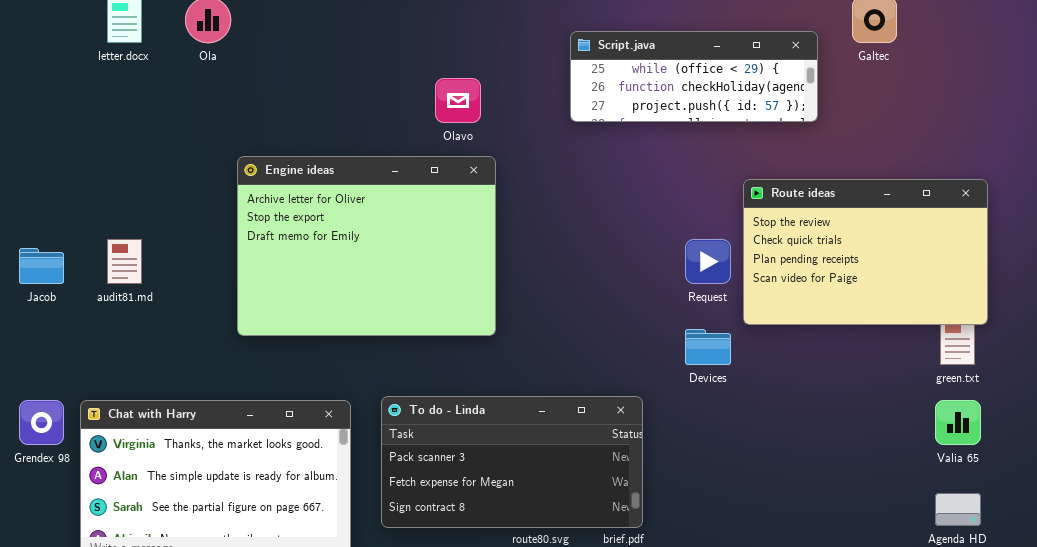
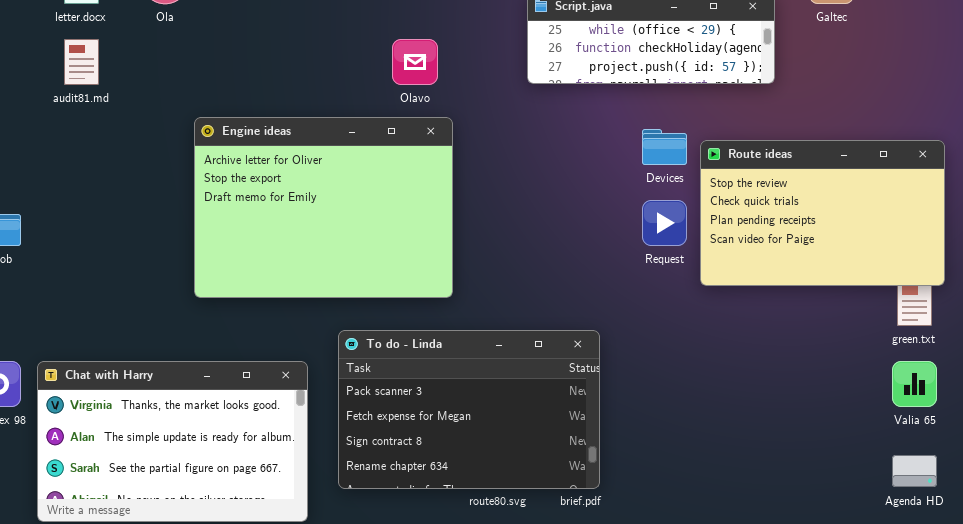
audit81.md: [107,239,142,284] -> [64,39,99,85], moved
Devices: [685,329,731,365] -> [642,129,687,165], moved
To do - Linda: [381,396,643,528] -> [338,330,600,489], resized

